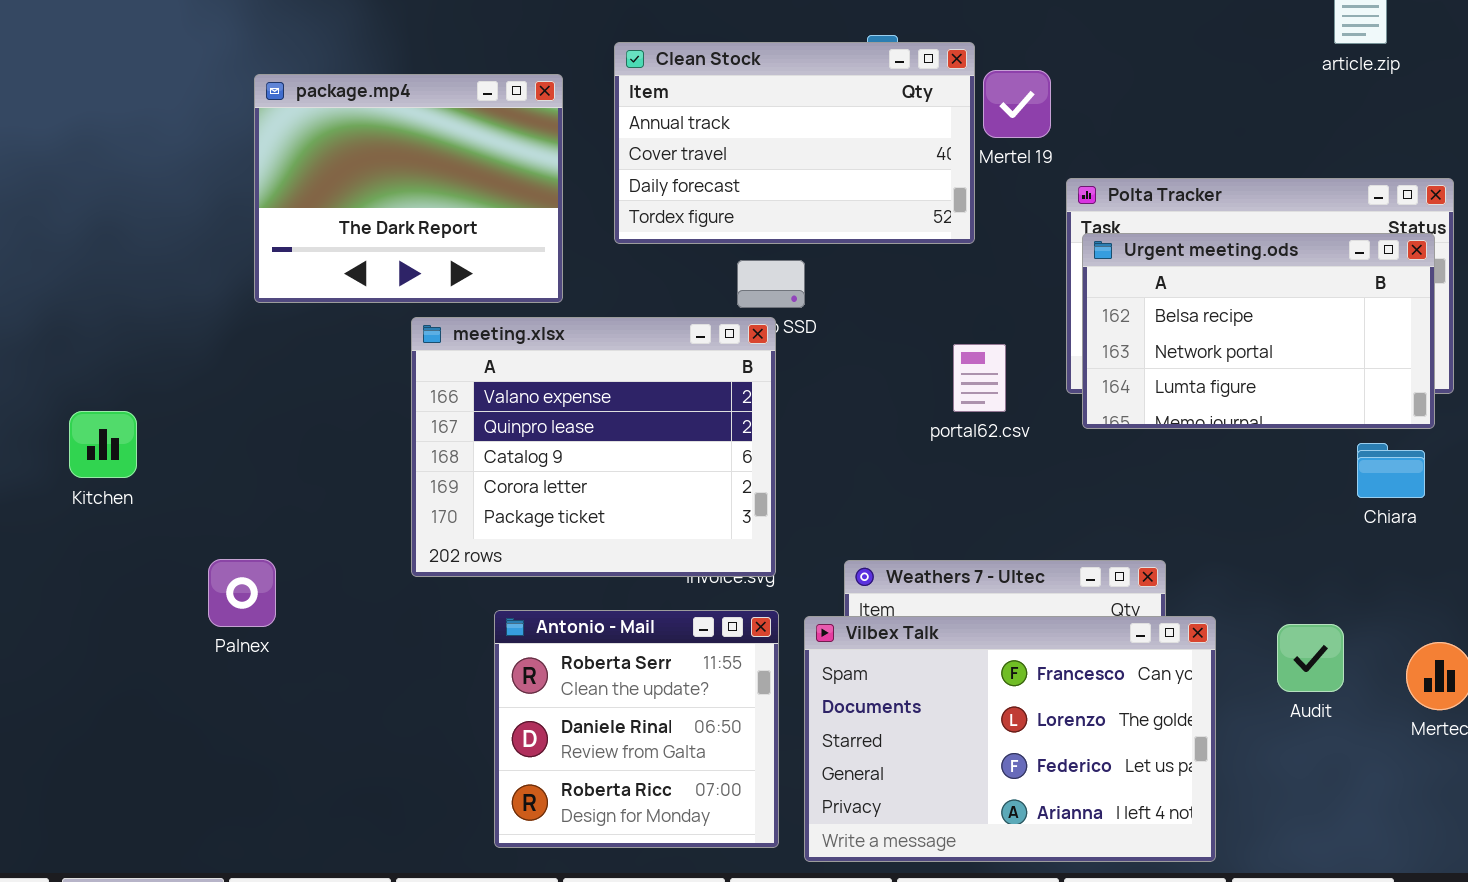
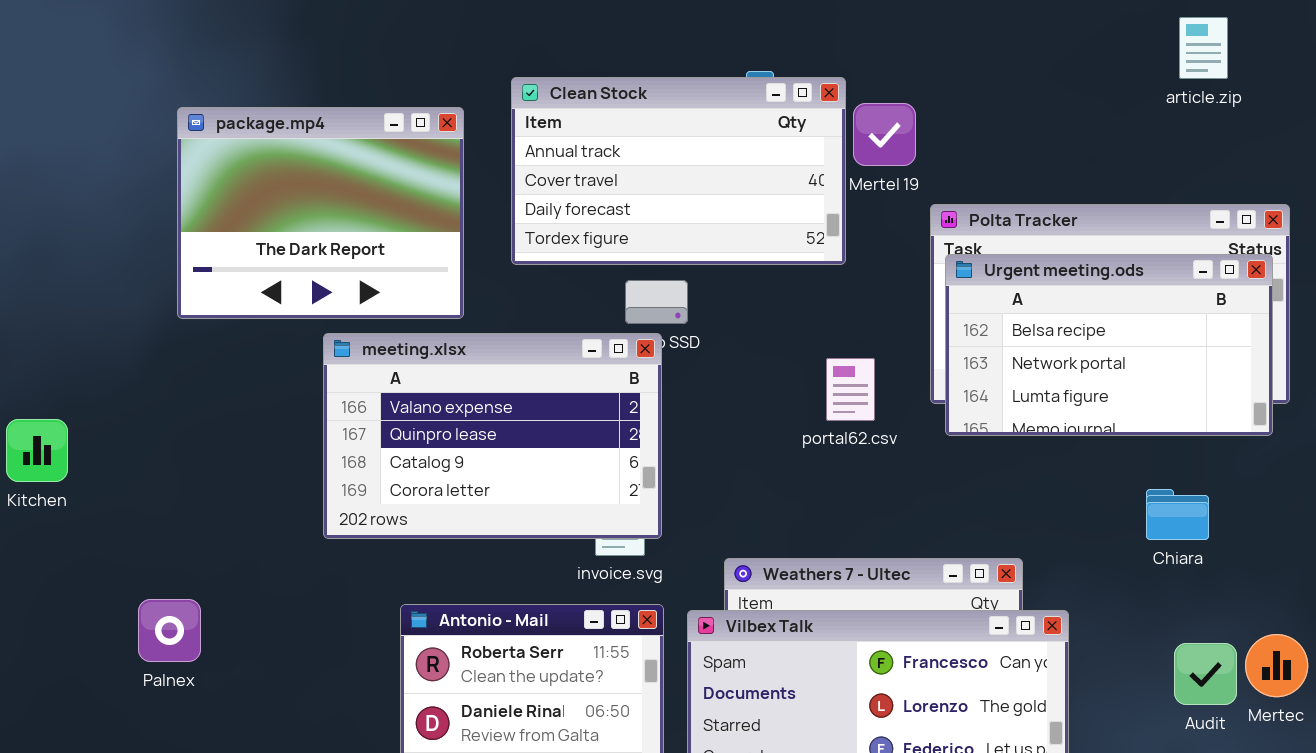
meeting.xlsx: [411,317,776,577] -> [323,333,662,539], resized
Chiara: [1357,443,1425,498] -> [1146,489,1209,540], moved
Palnex: [208,559,276,627] -> [138,599,201,662], moved
Audit: [1277,624,1344,692] -> [1174,643,1237,705], moved

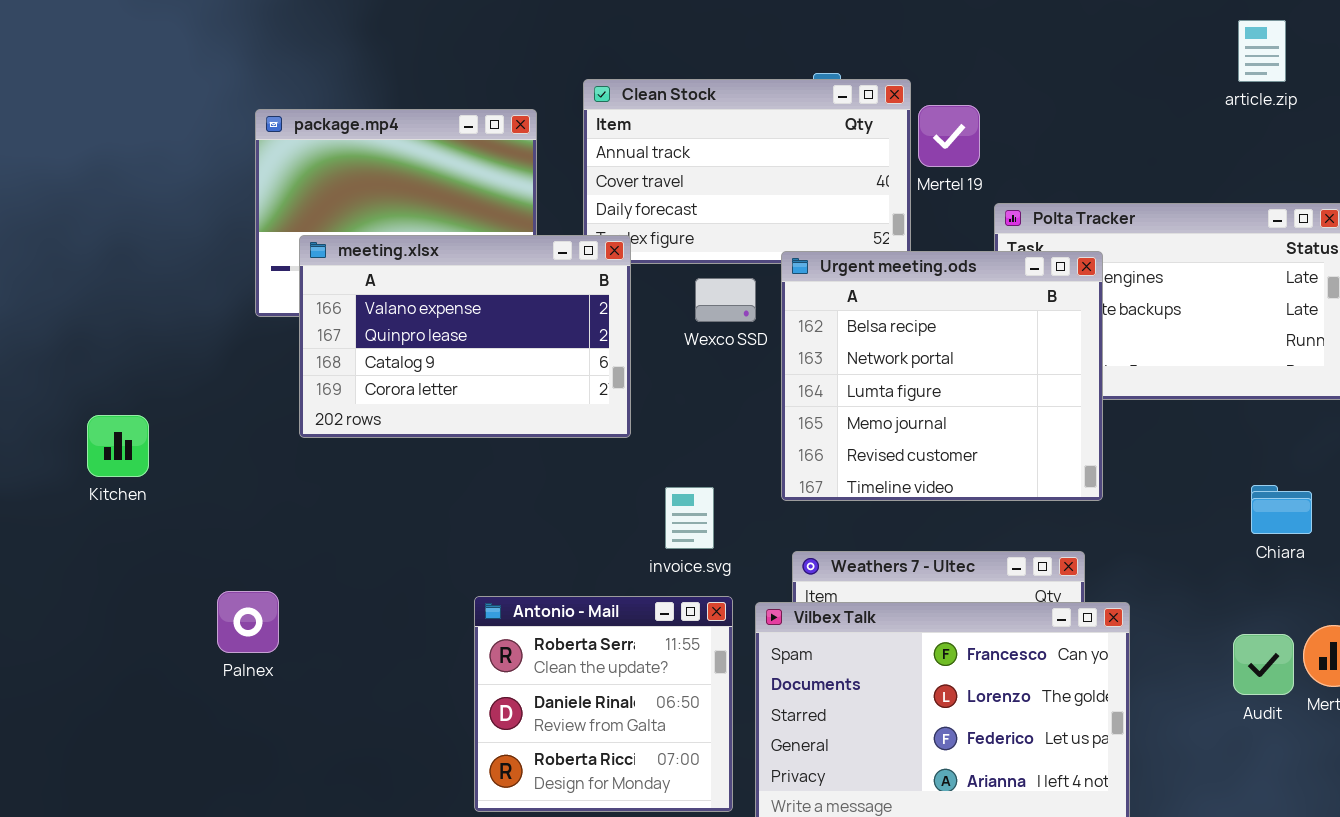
Urgent meeting.ods: [945,254,1273,436] -> [781,251,1103,501], moved, resized
meeting.xlsx: [323,333,662,539] -> [299,235,631,438], moved
Chiara: [1146,489,1209,540] -> [1251,485,1312,534], moved

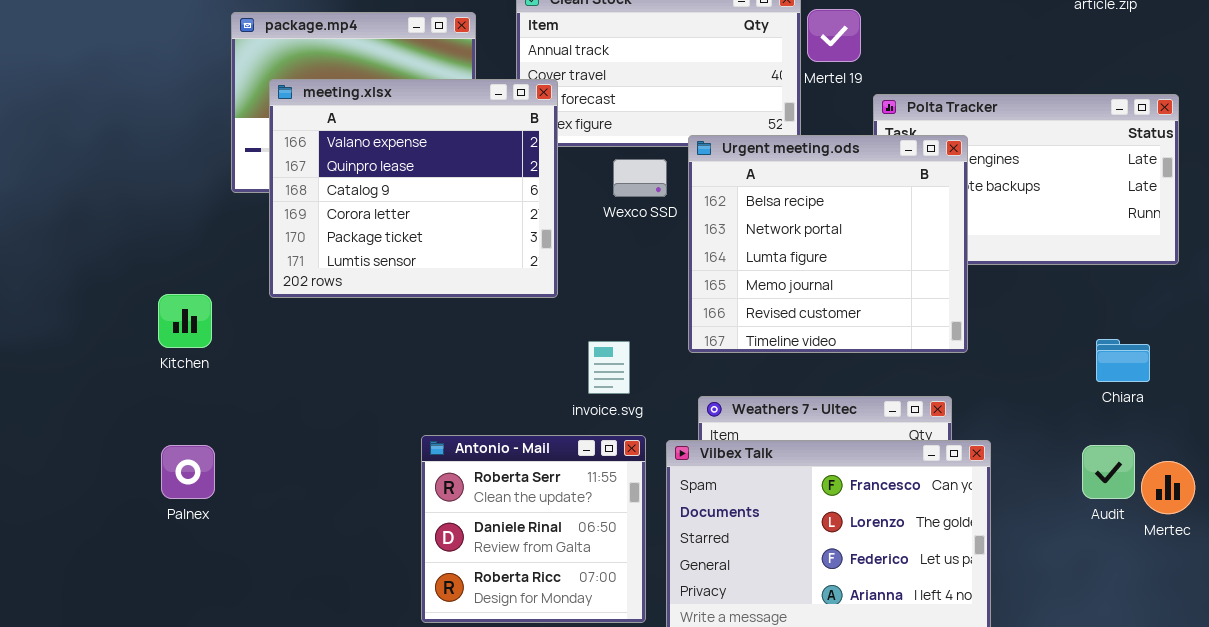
meeting.xlsx: [299,235,631,438] -> [269,79,558,298], resized
Kitchen: [87,415,149,477] -> [158,294,212,348], moved
Palnex: [217,591,279,653] -> [161,445,215,499], moved
Audit: [1233,634,1294,695] -> [1082,445,1135,499], moved

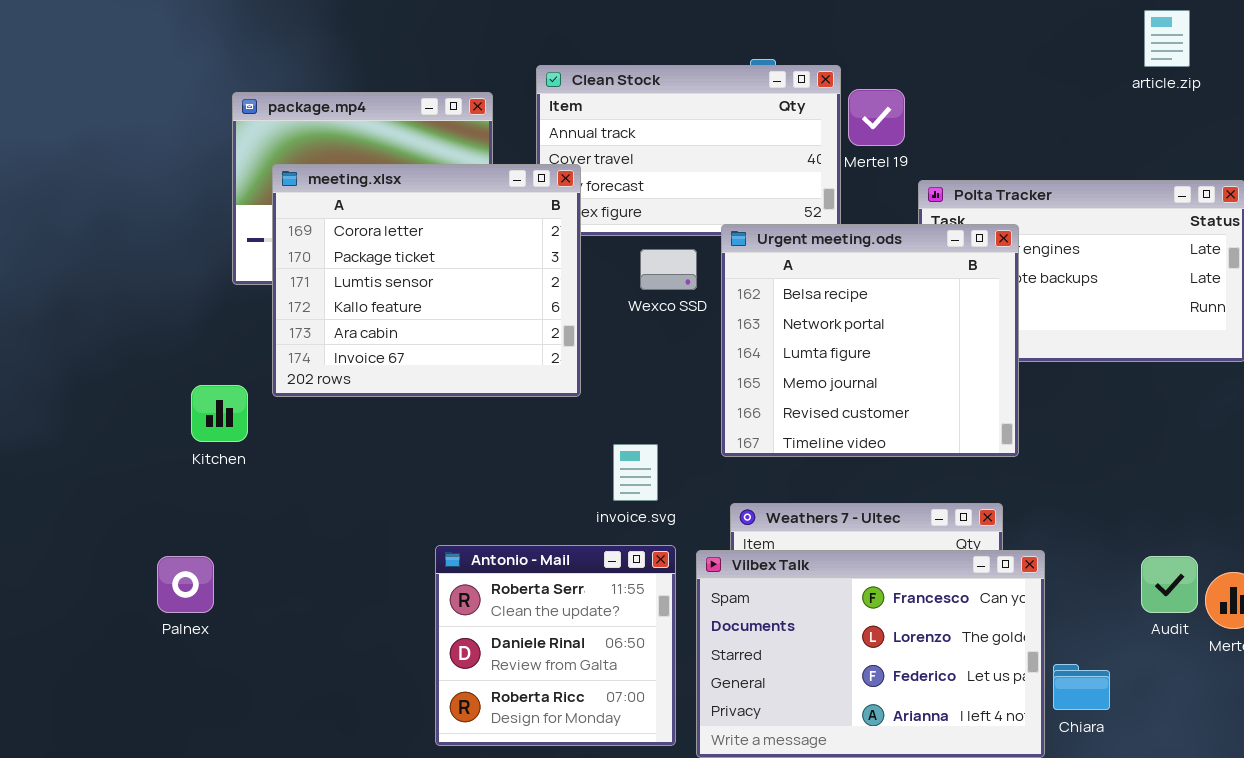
meeting.xlsx: [269,79,558,298] -> [272,164,581,397], scrolled down 3 rows
Kitchen: [158,294,212,348] -> [191,385,248,442], moved
Chiara: [1096,339,1150,382] -> [1053,664,1110,710], moved

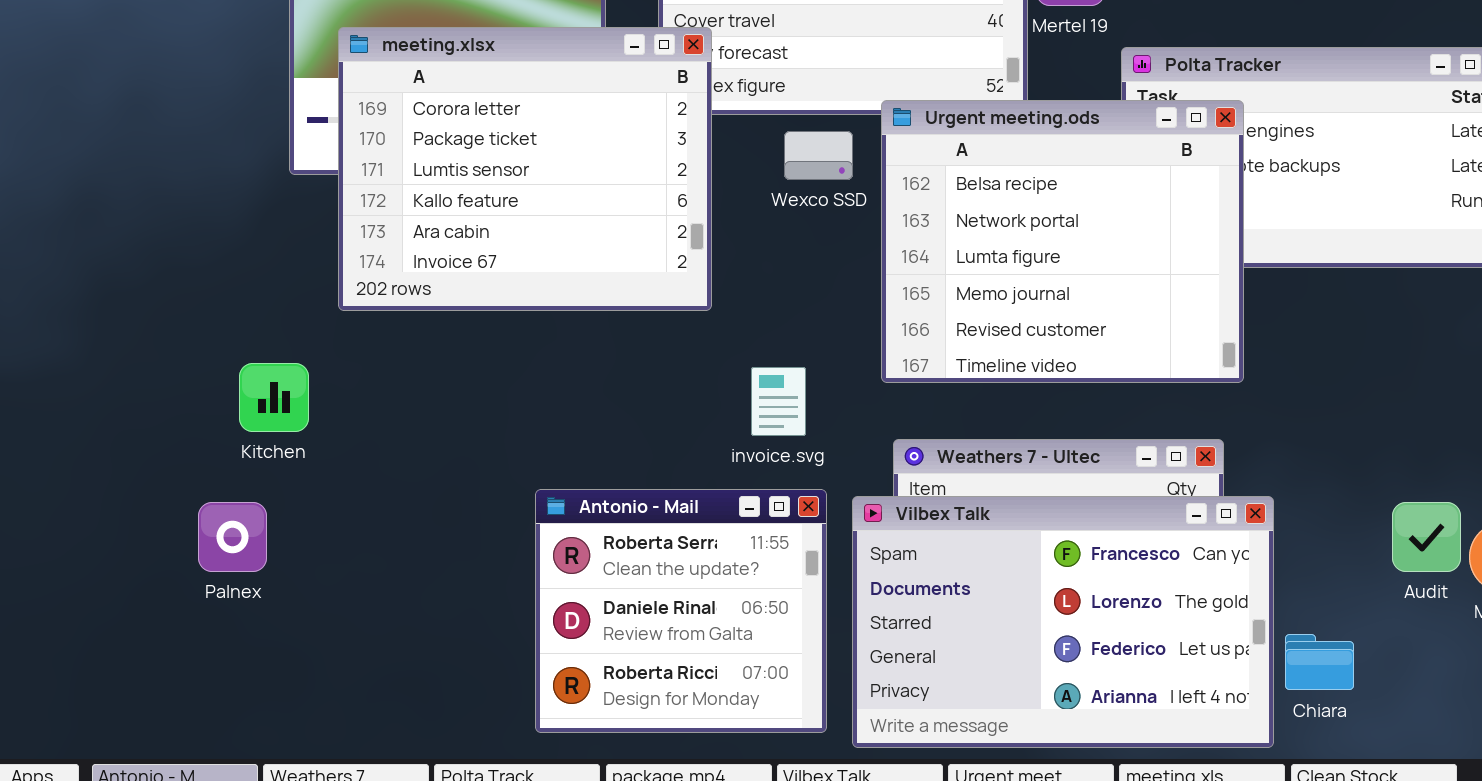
Kitchen: [191,385,248,442] -> [239,363,309,432], moved

